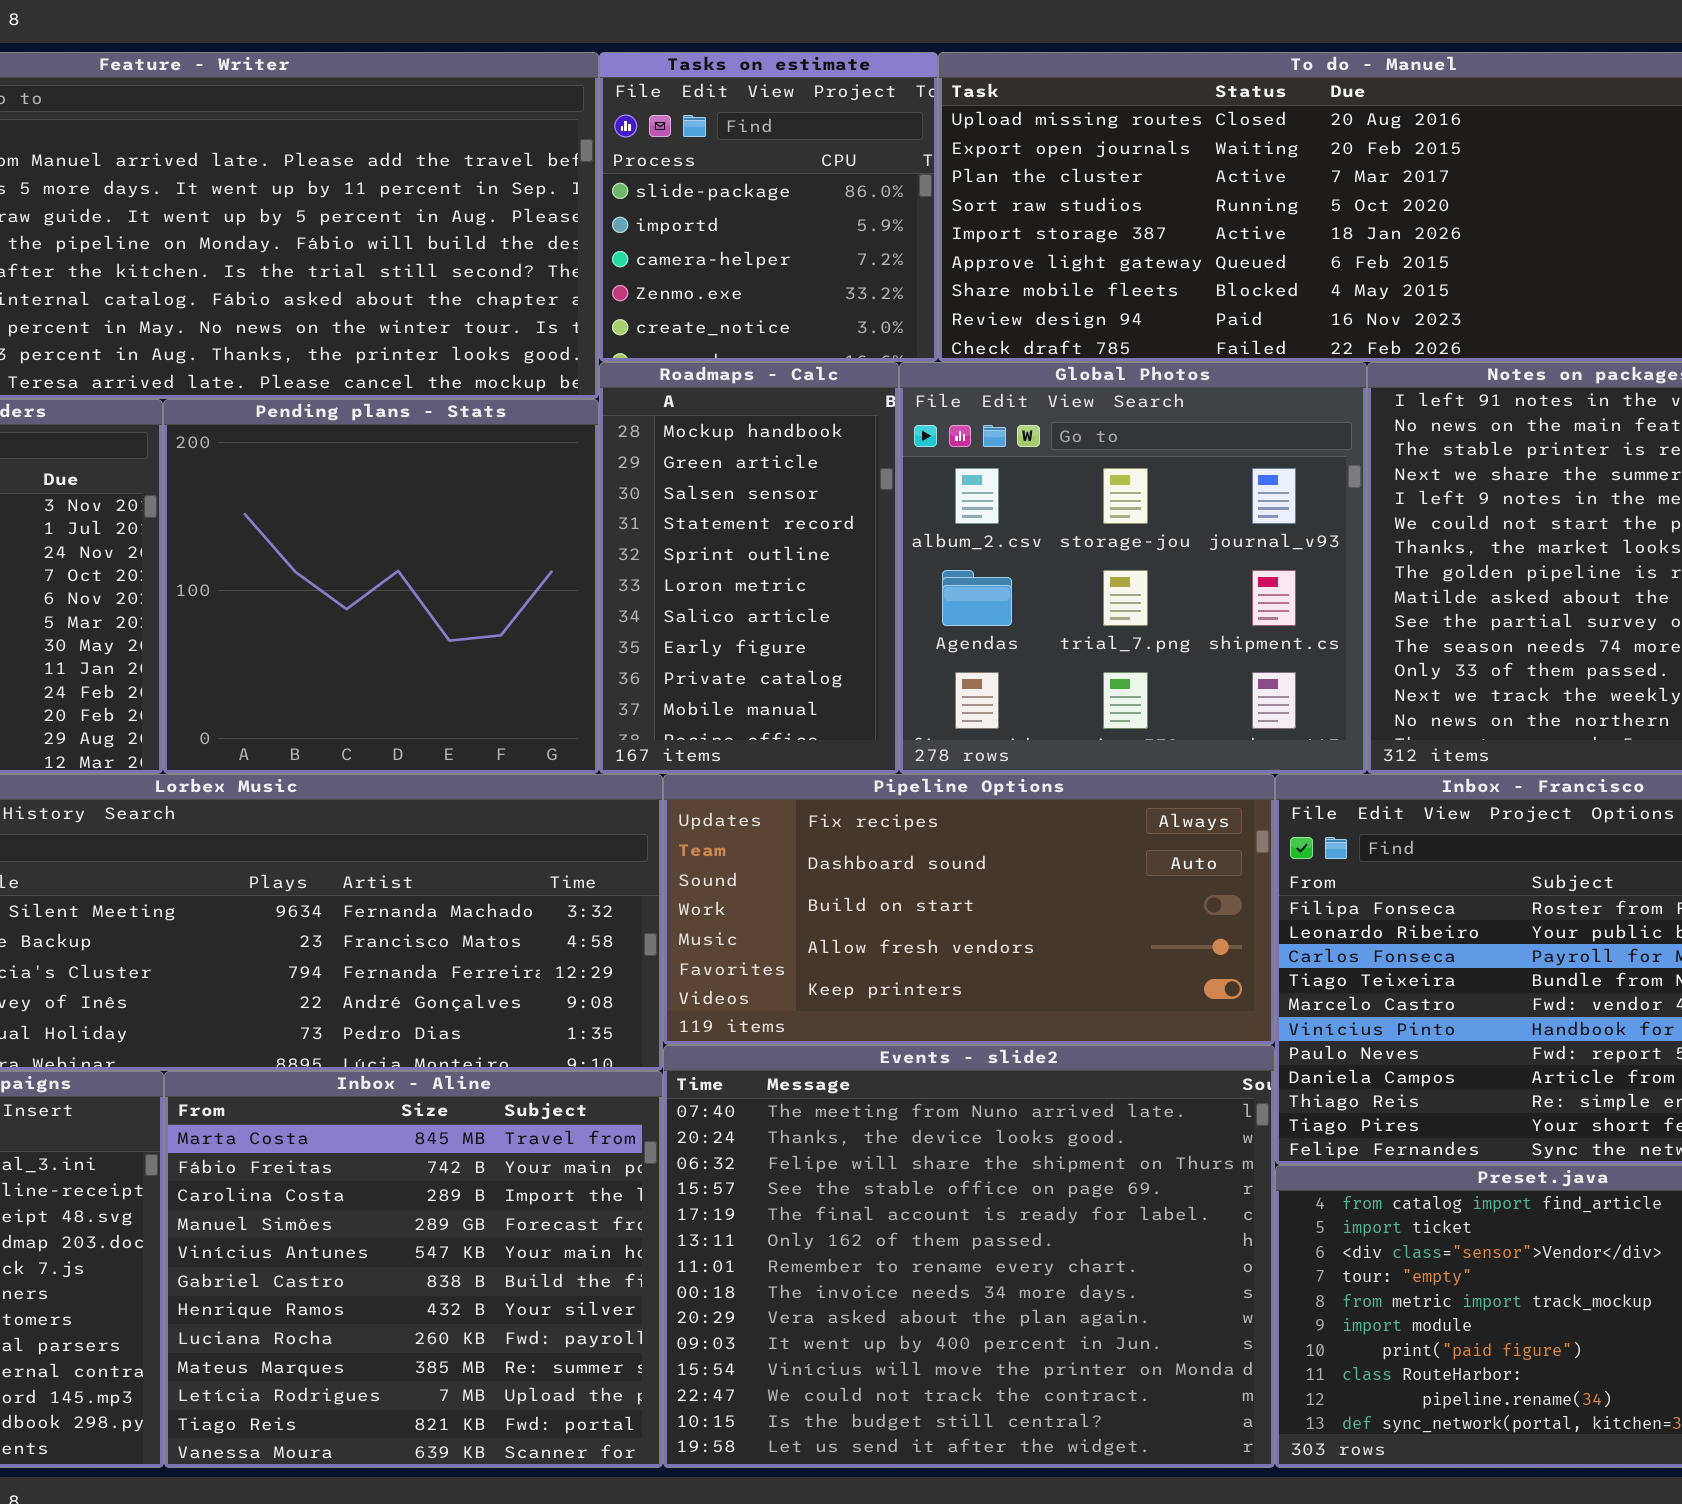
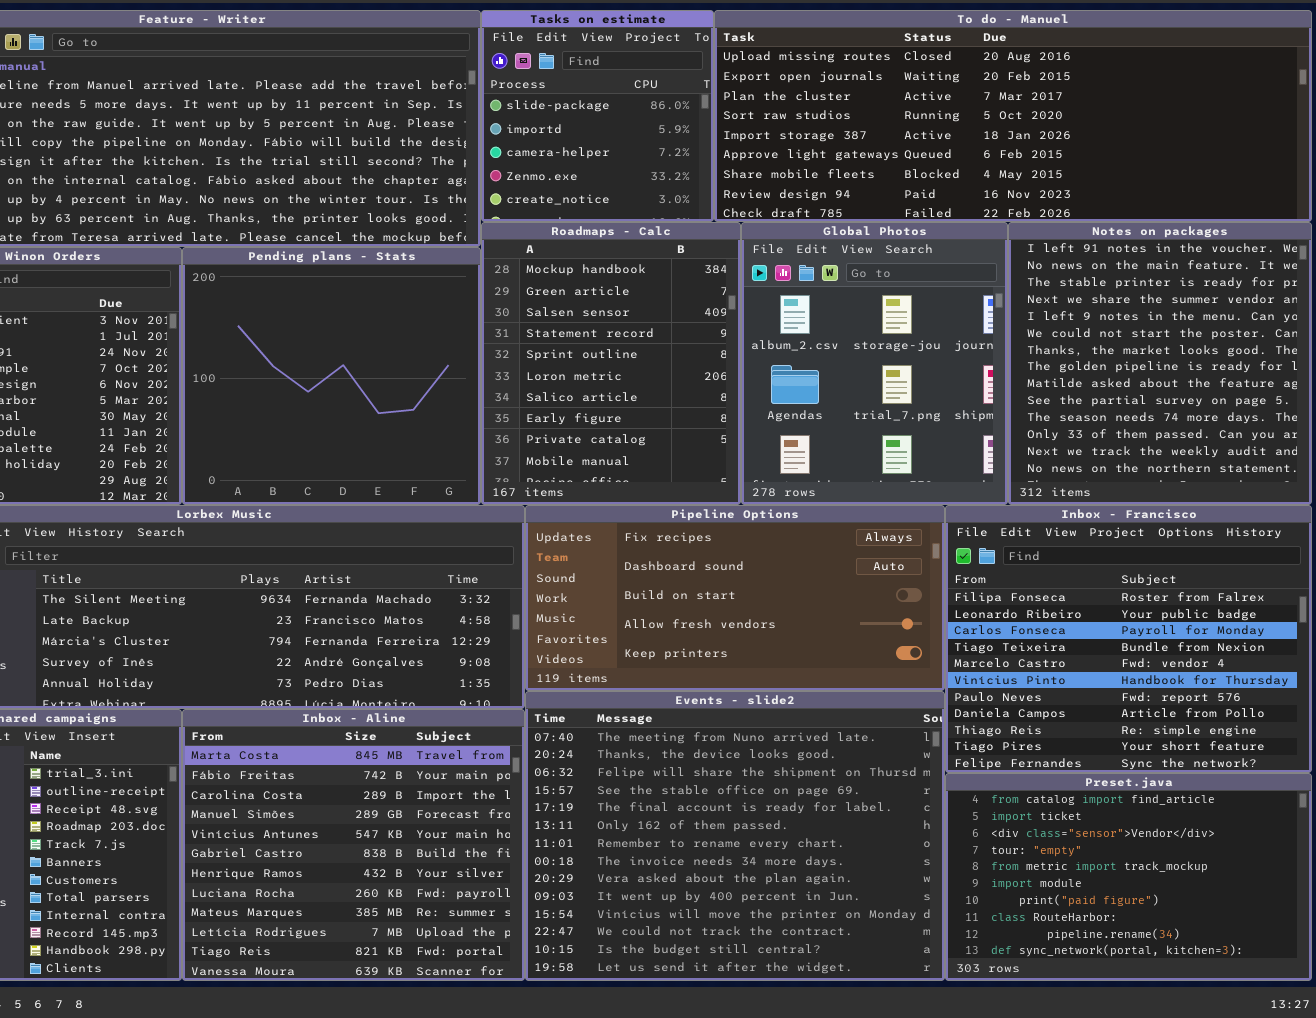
Roadmaps - Calc: [599,362,899,774] -> [481,222,741,505], resized
Global Photos: [899,362,1367,774] -> [741,222,1008,505], resized

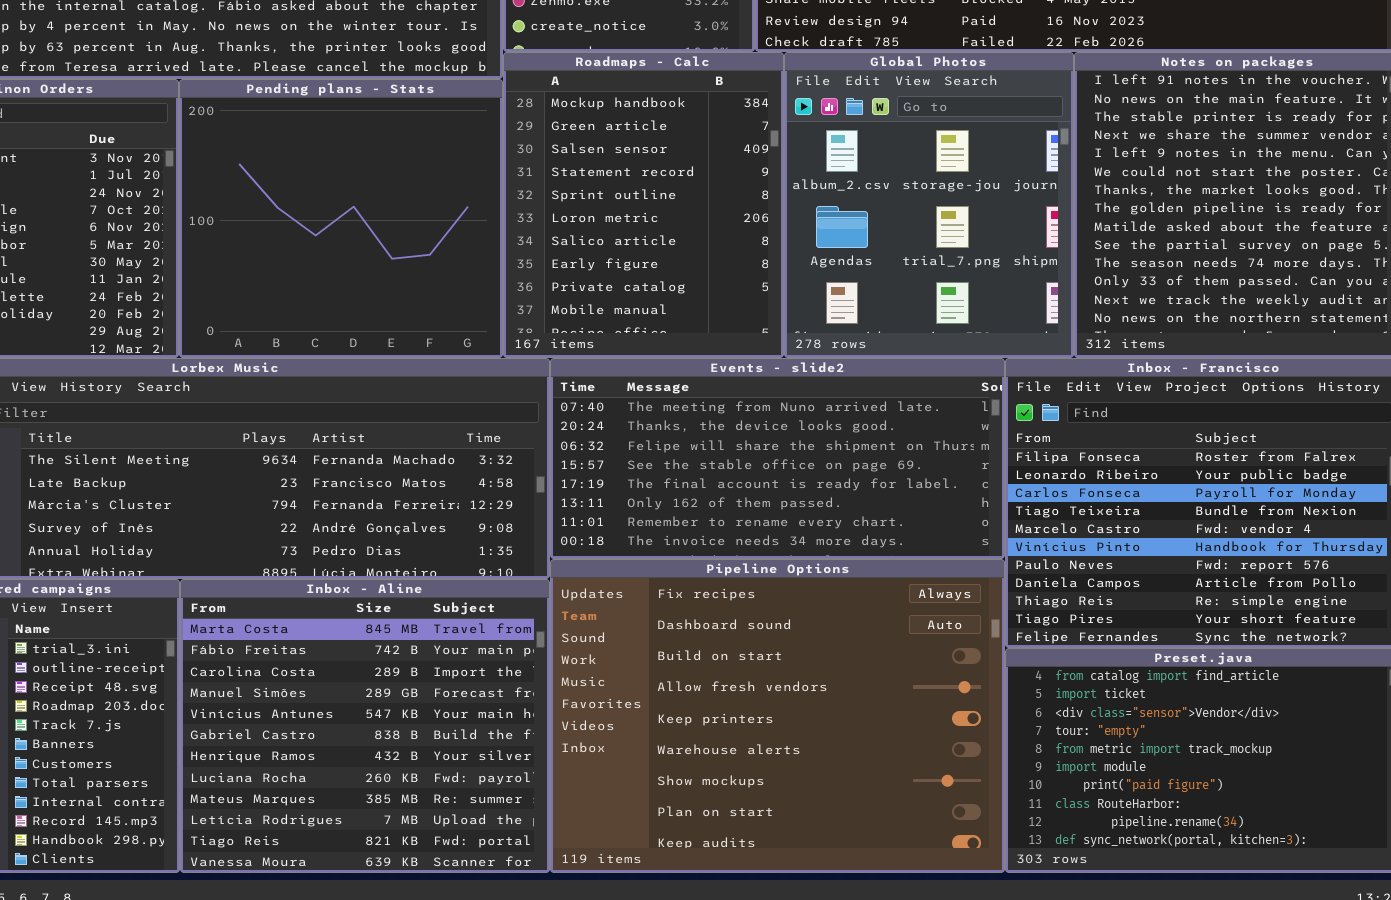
Pipeline Options: [525,505,945,691] -> [550,559,1005,873], moved, resized
Events - slide2: [525,691,945,981] -> [550,358,1005,559], moved, resized

